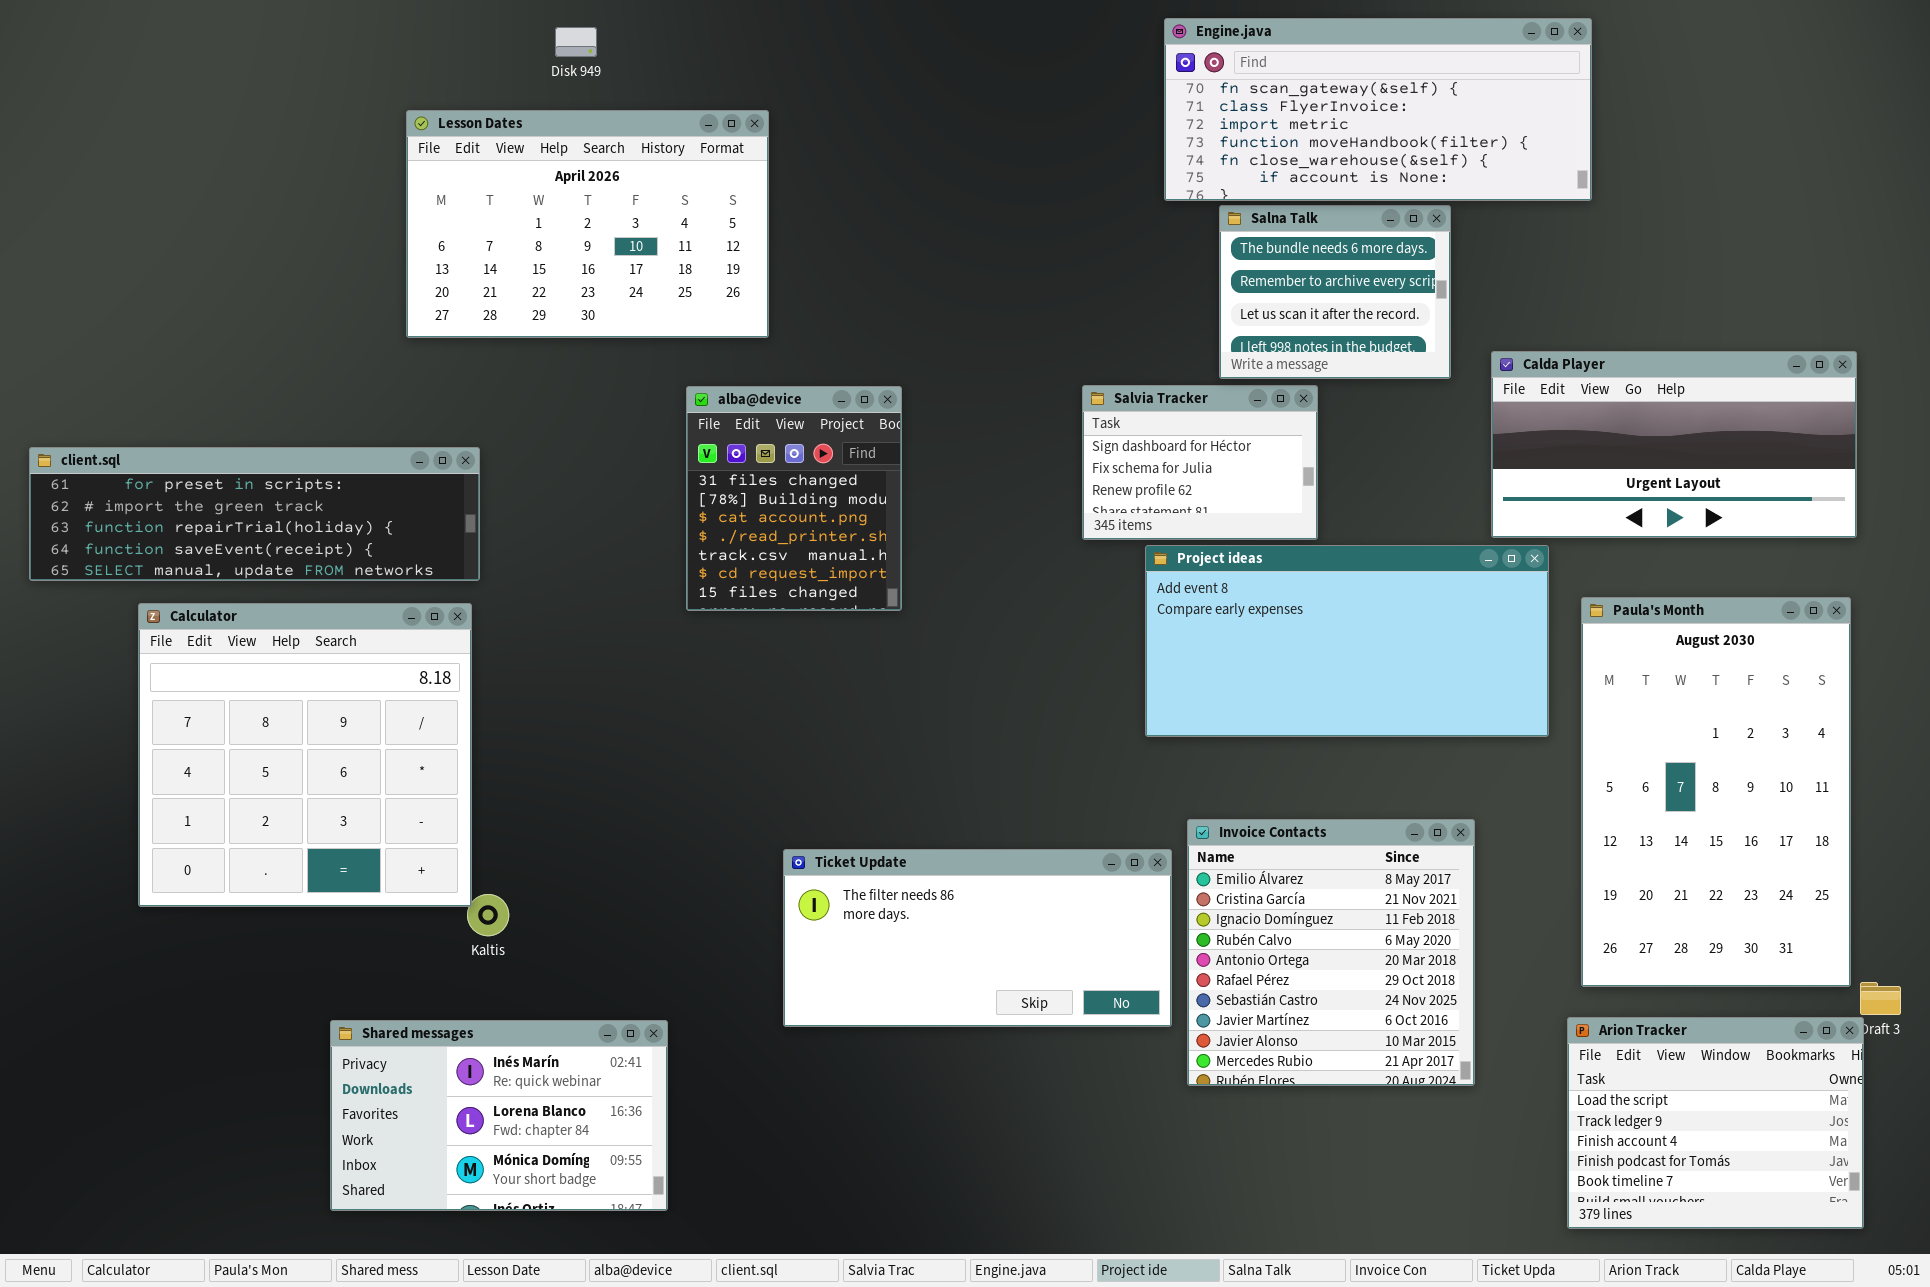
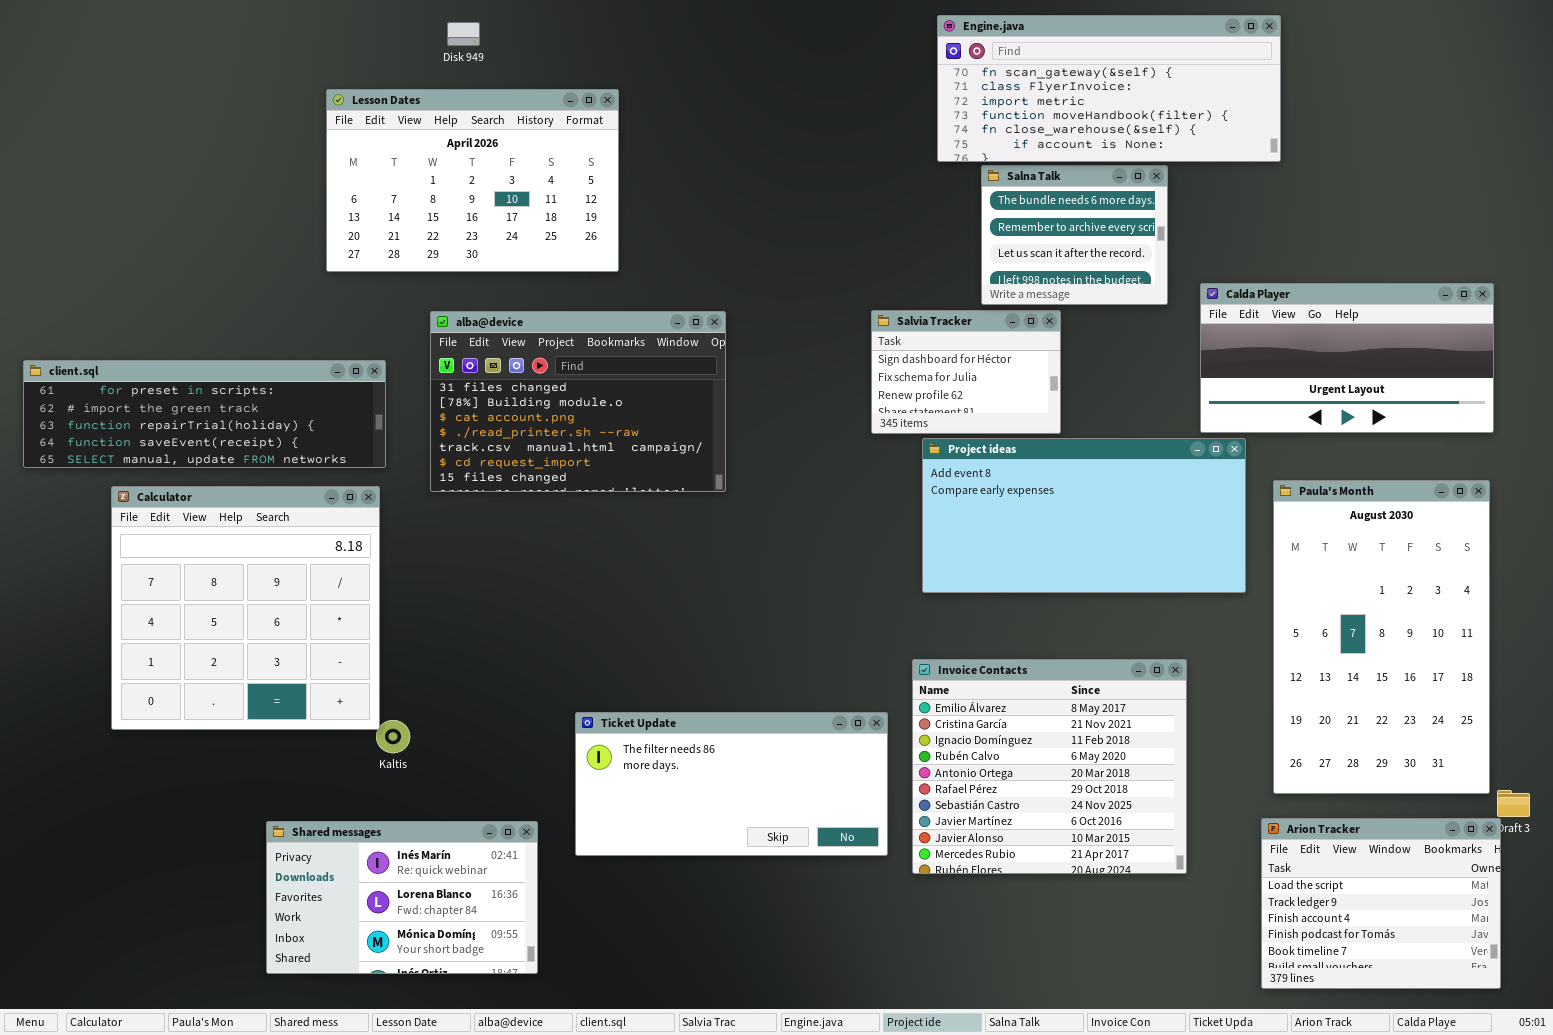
alba@device: [686,386,902,611] -> [430,311,726,492], resized
Invoice Contacts: [1187,819,1475,1086] -> [912,659,1187,874], resized
Ticket Update: [783,849,1172,1027] -> [575,712,888,856], moved

